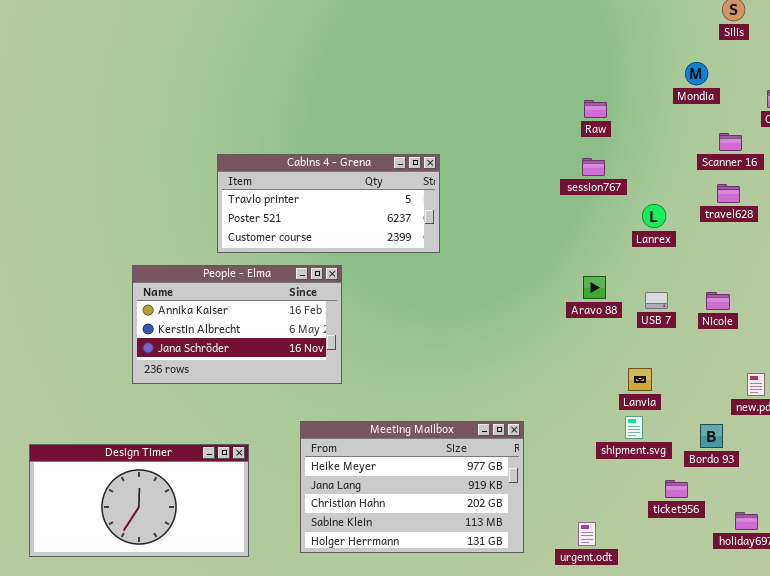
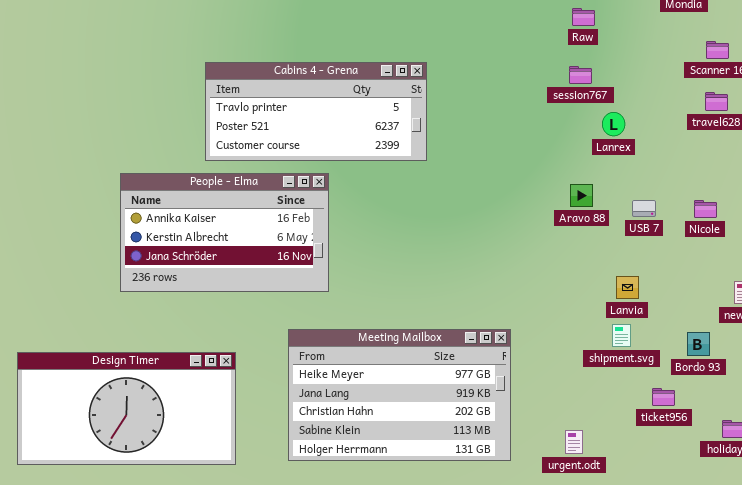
Lanrex: [642,204,666,228] -> [602,112,625,136], moved

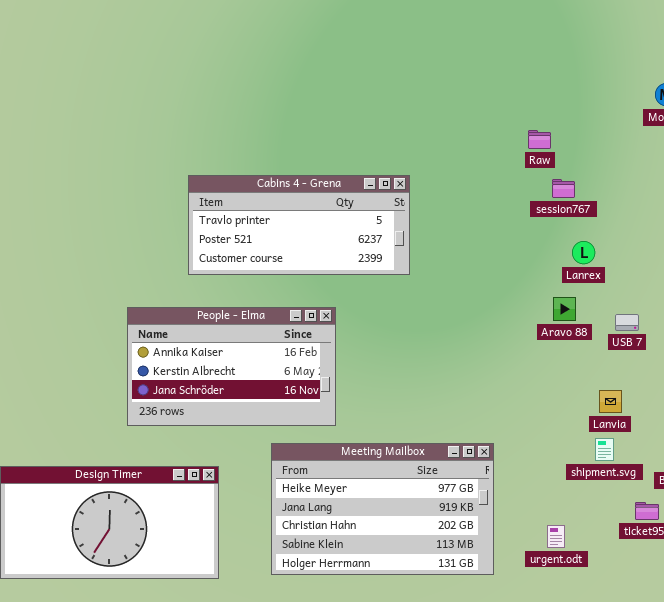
Raw: [572,8,595,26] -> [528,130,551,149], moved
Lanrex: [602,112,625,136] -> [572,241,595,264], moved
People - Elma: [120,173,329,292] -> [127,307,336,426], moved
urgent.odt: [565,430,583,454] -> [547,525,565,548], moved

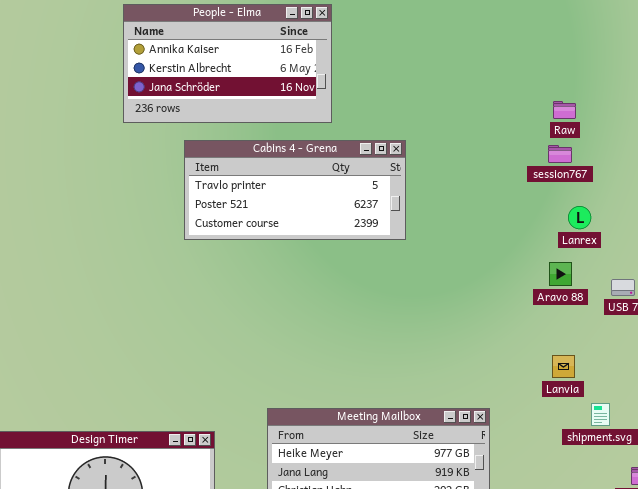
Raw: [528,130,551,149] -> [553,101,576,119], moved
People - Elma: [127,307,336,426] -> [123,4,332,123], moved
Lanvia: [599,390,622,413] -> [552,355,575,378], moved

